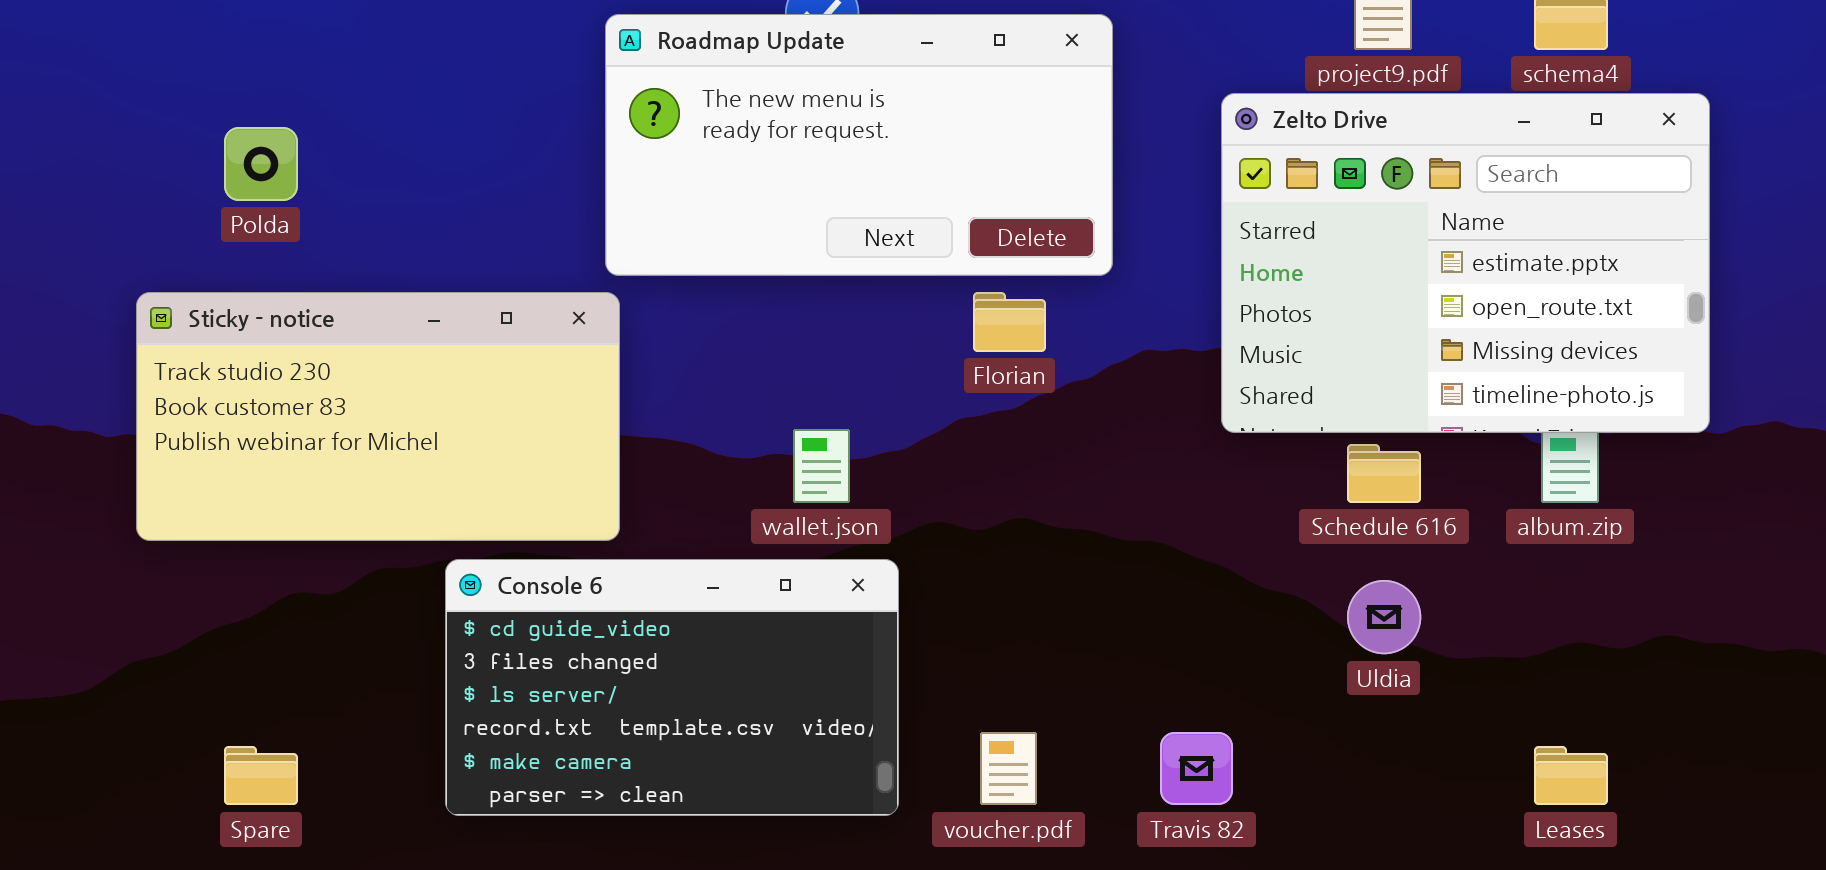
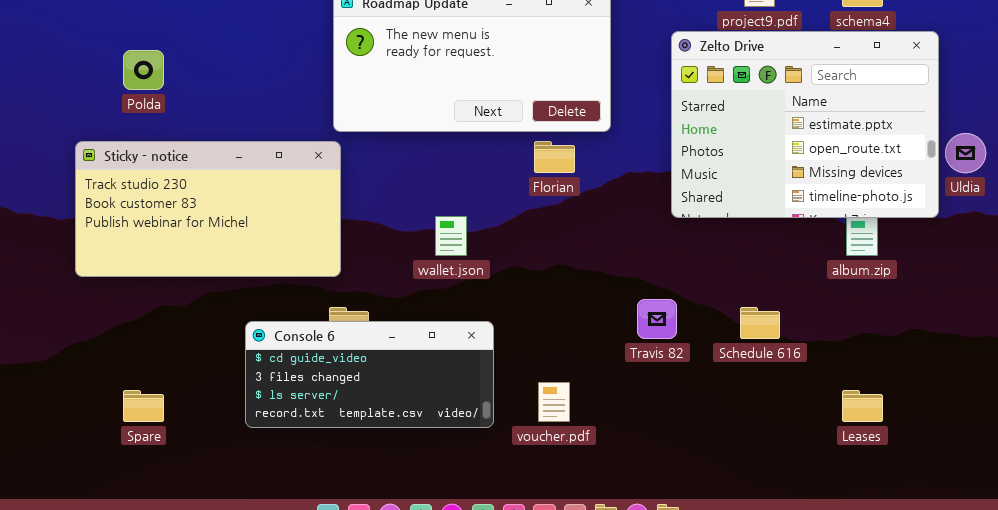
Schedule 616: [1347,444,1421,503] -> [740,307,780,339], moved
Console 6: [445,559,899,816] -> [245,321,494,428], resized
Uldia: [1347,580,1421,654] -> [945,133,986,173], moved
Travis 82: [1160,732,1233,805] -> [637,299,677,339], moved

